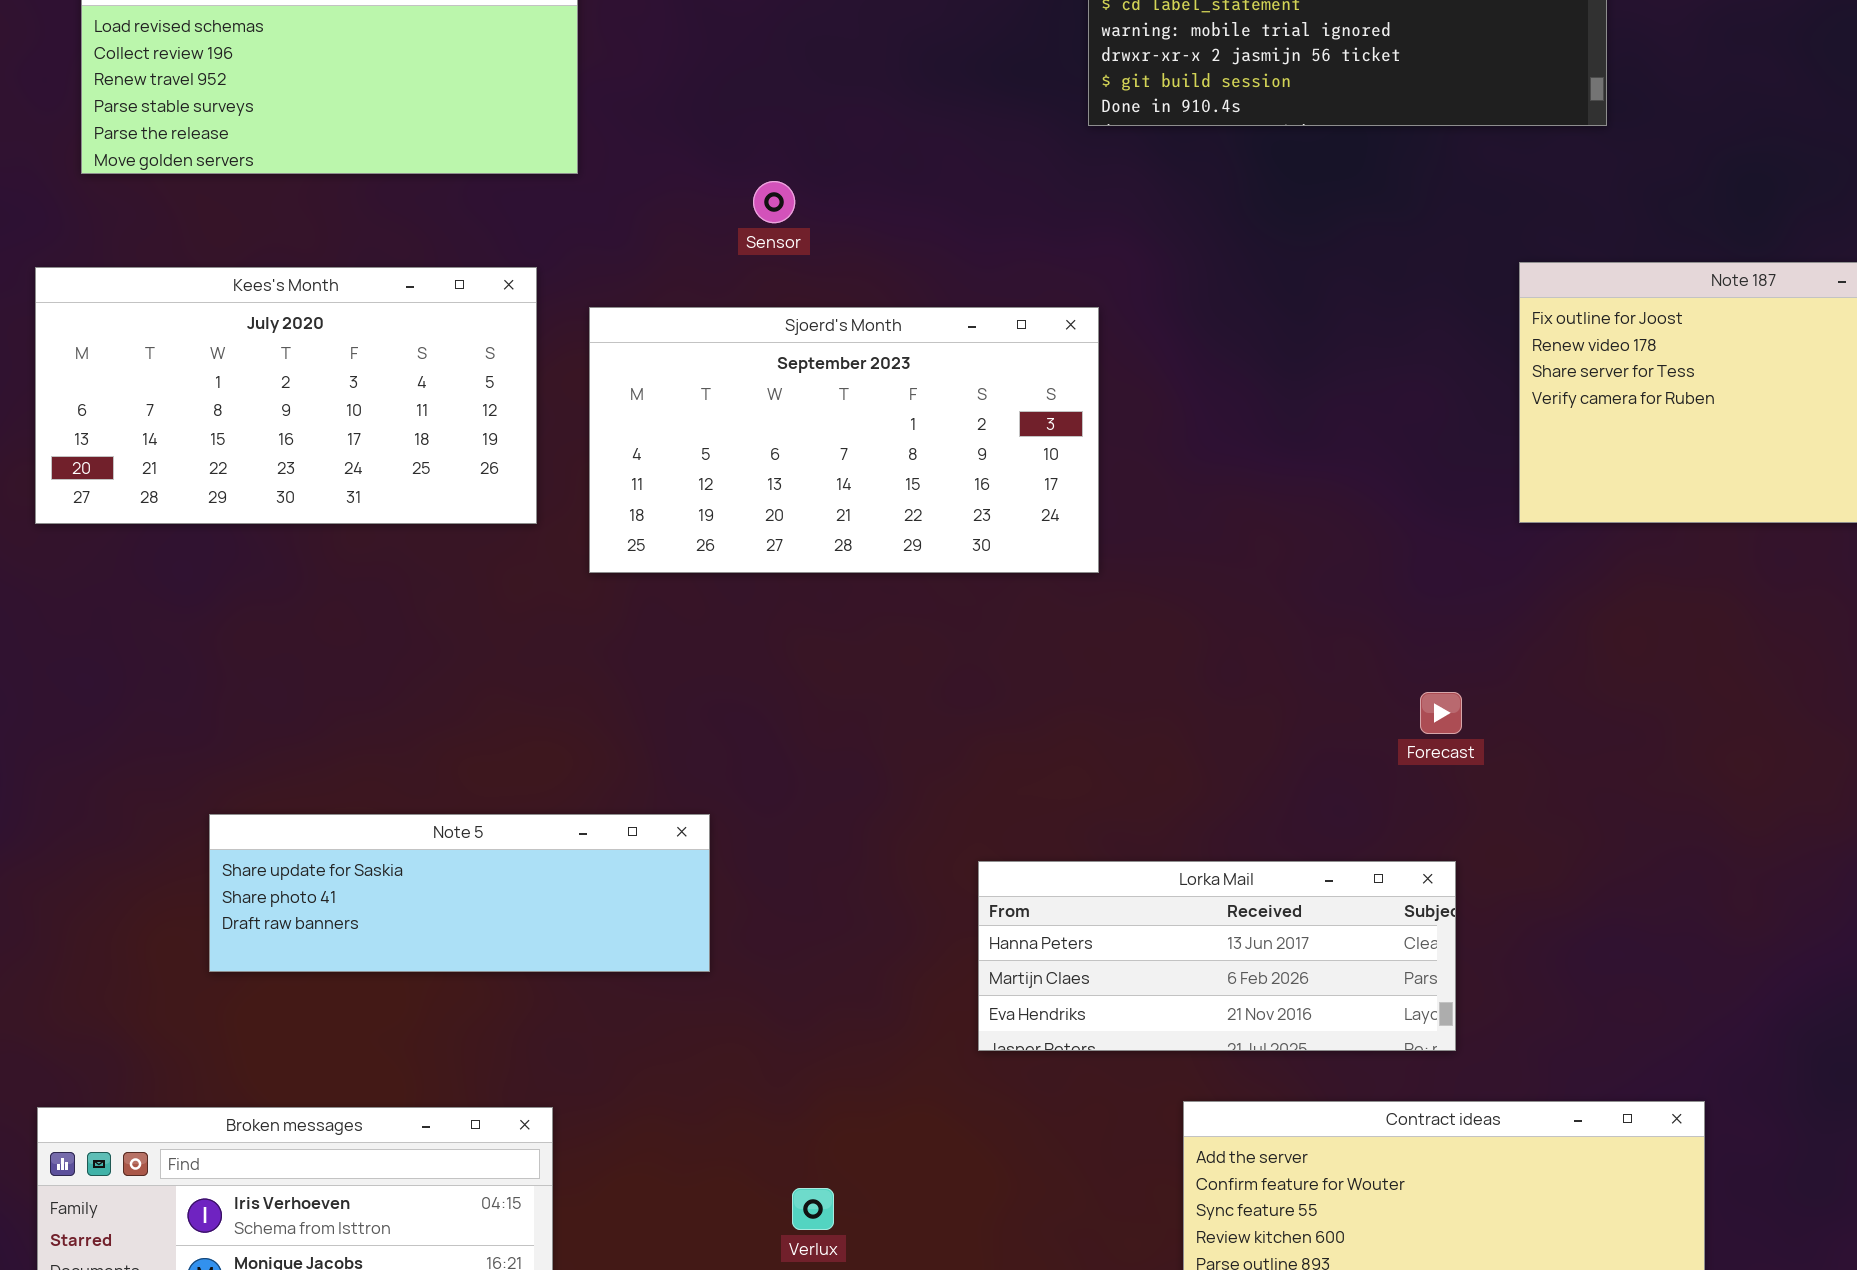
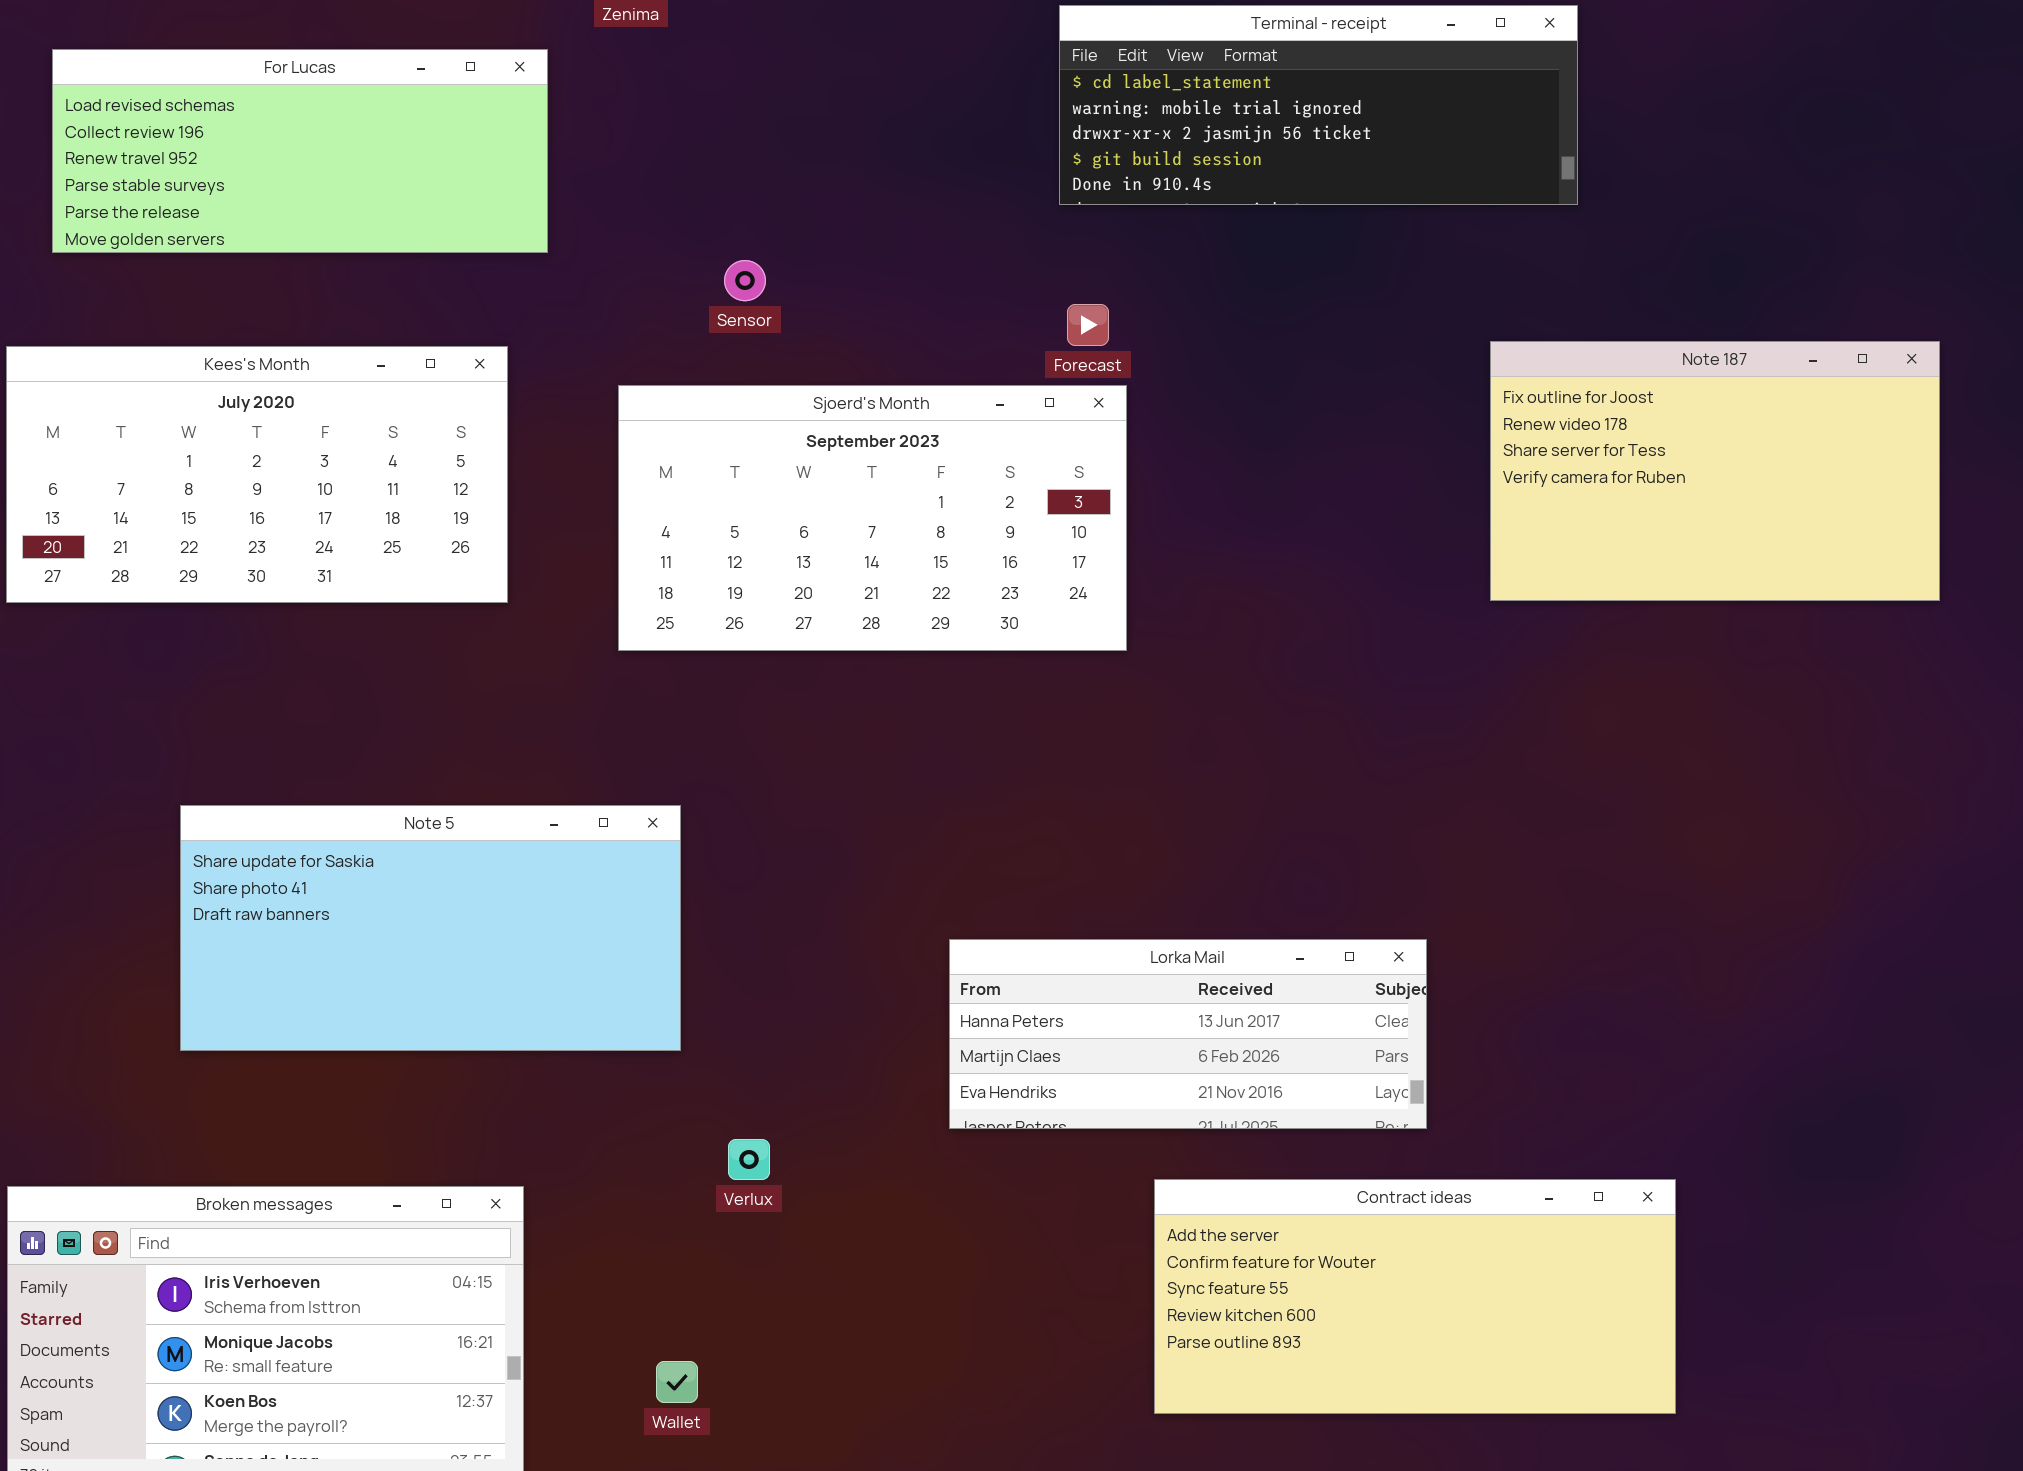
Sjoerd's Month: [589,307,1099,573] -> [618,385,1127,651], moved
Forecast: [1420,692,1462,734] -> [1067,304,1109,346], moved
Note 5: [209,814,710,972] -> [180,805,681,1051], resized
Verlux: [792,1188,834,1230] -> [728,1139,770,1180], moved

